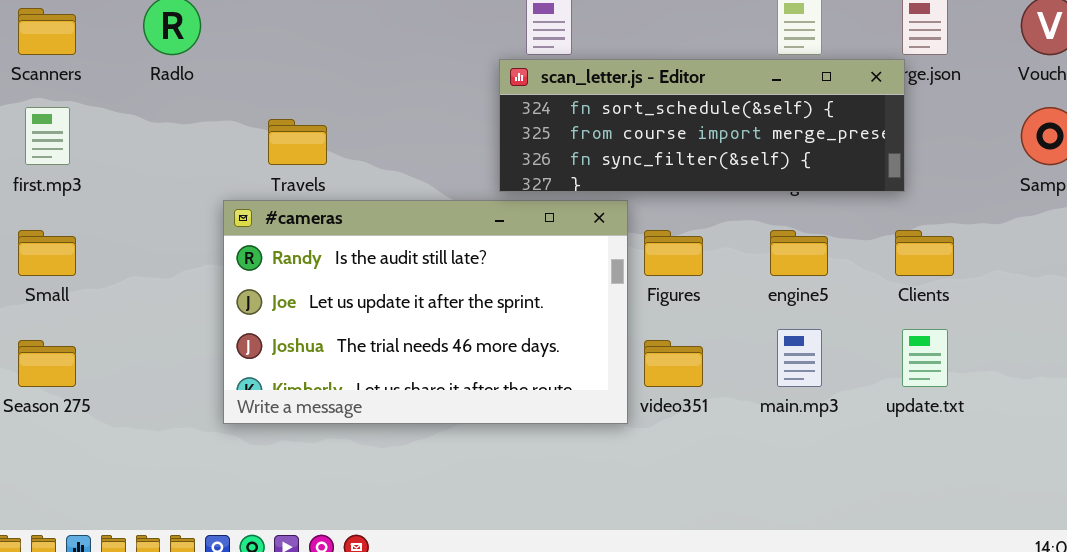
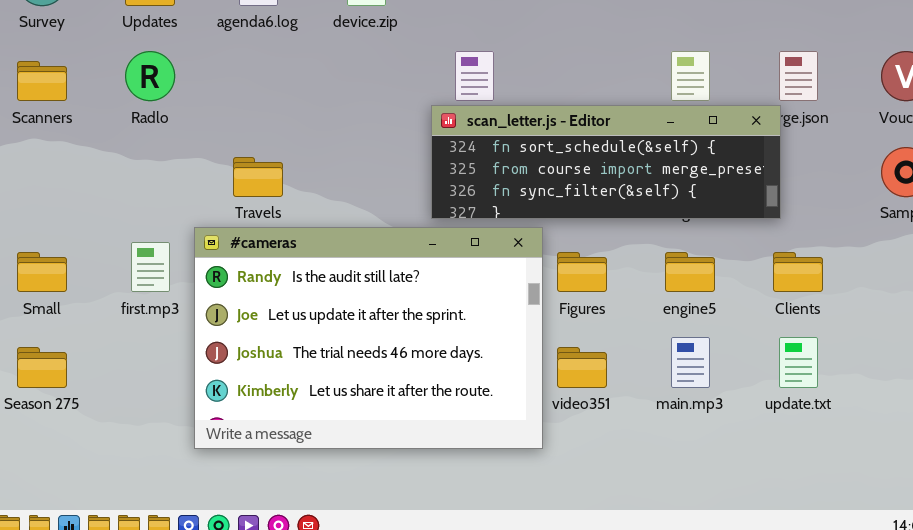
first.mp3: [25,107,70,165] -> [131,242,170,292], moved
#cameras: [223,200,628,424] -> [194,227,543,449], resized

